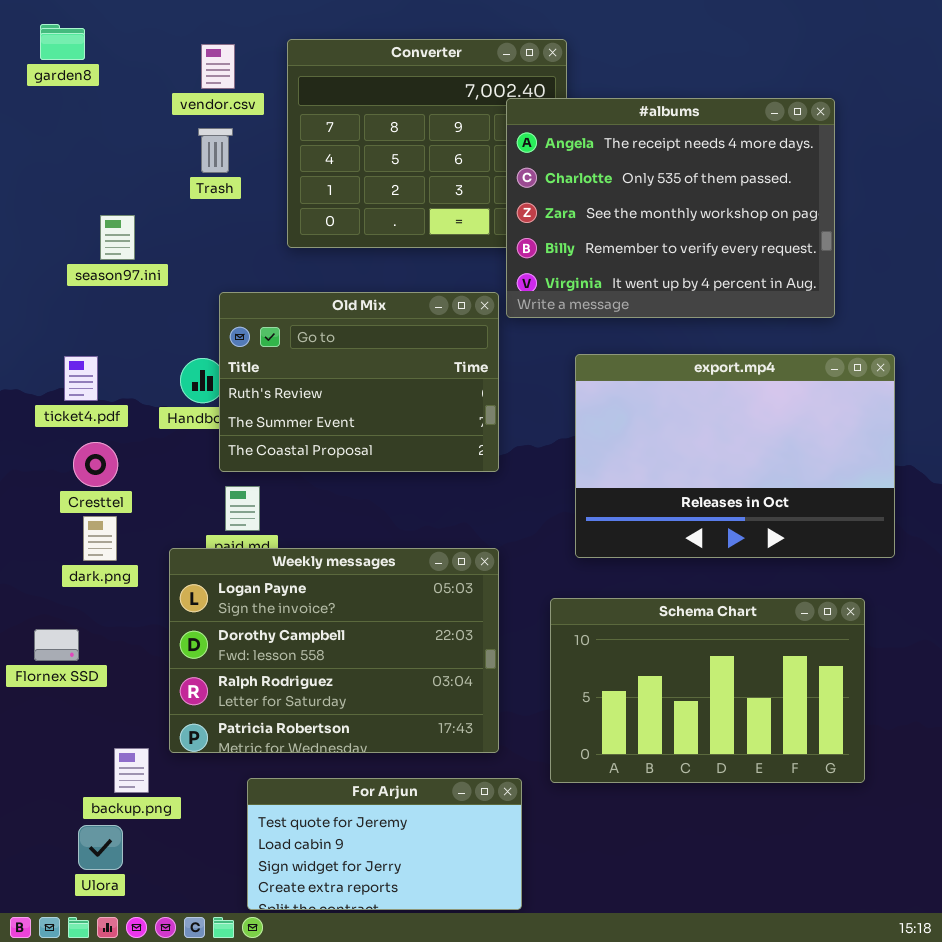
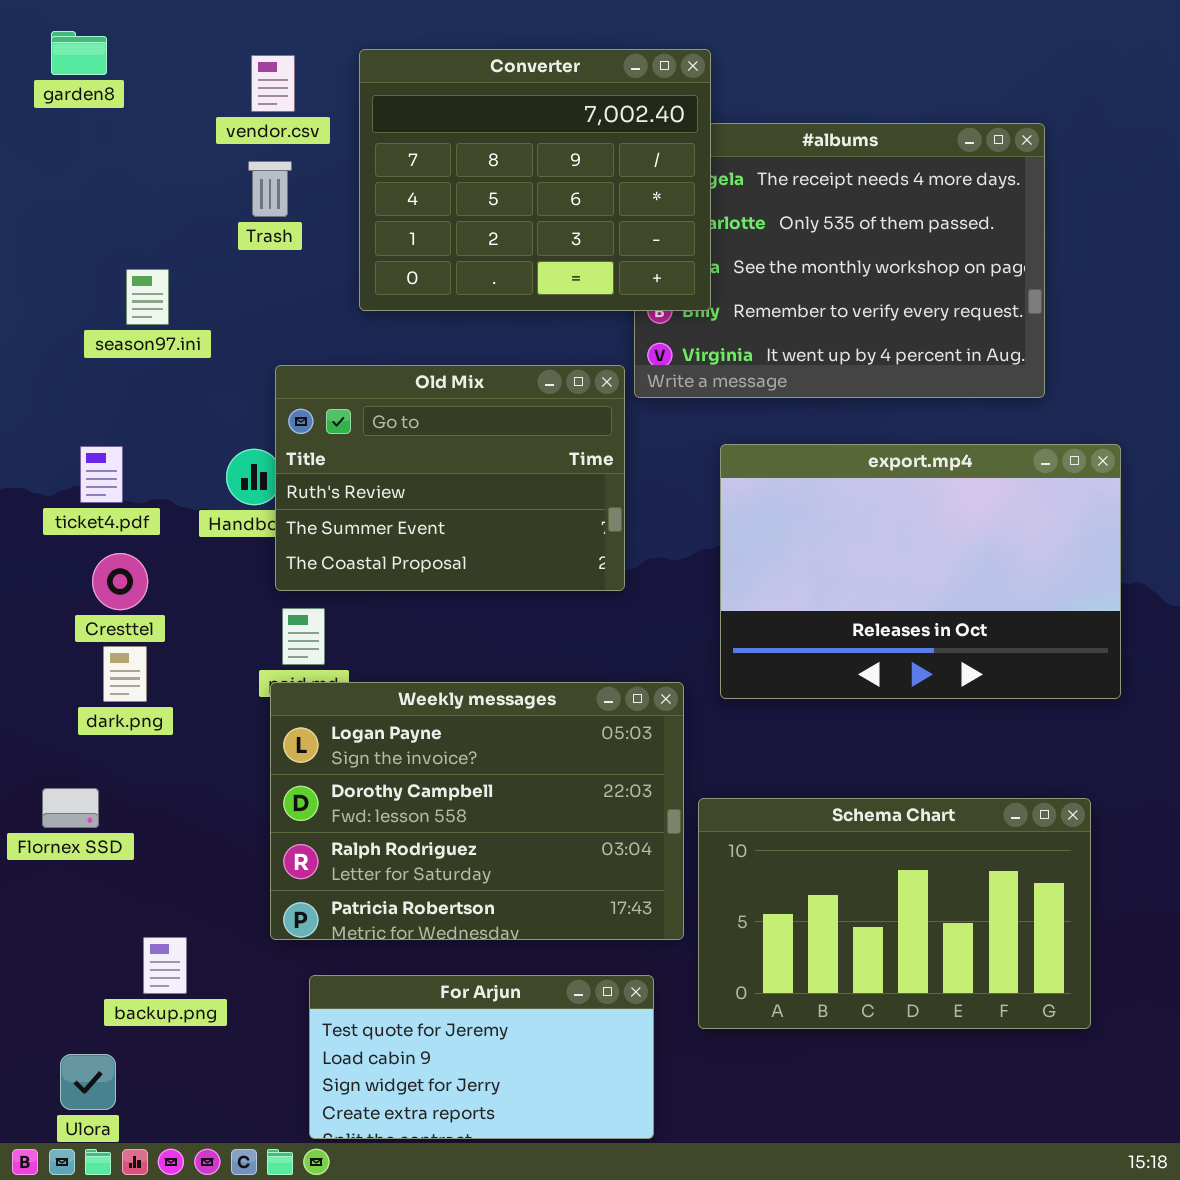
Converter: [287,39,567,248] -> [359,49,711,311], raised
Weekly messages: [169,548,499,753] -> [270,682,684,940], moved
Schema Chart: [550,598,865,783] -> [698,798,1091,1029], moved
Ulora: [78,825,123,870] -> [60,1054,116,1110], moved

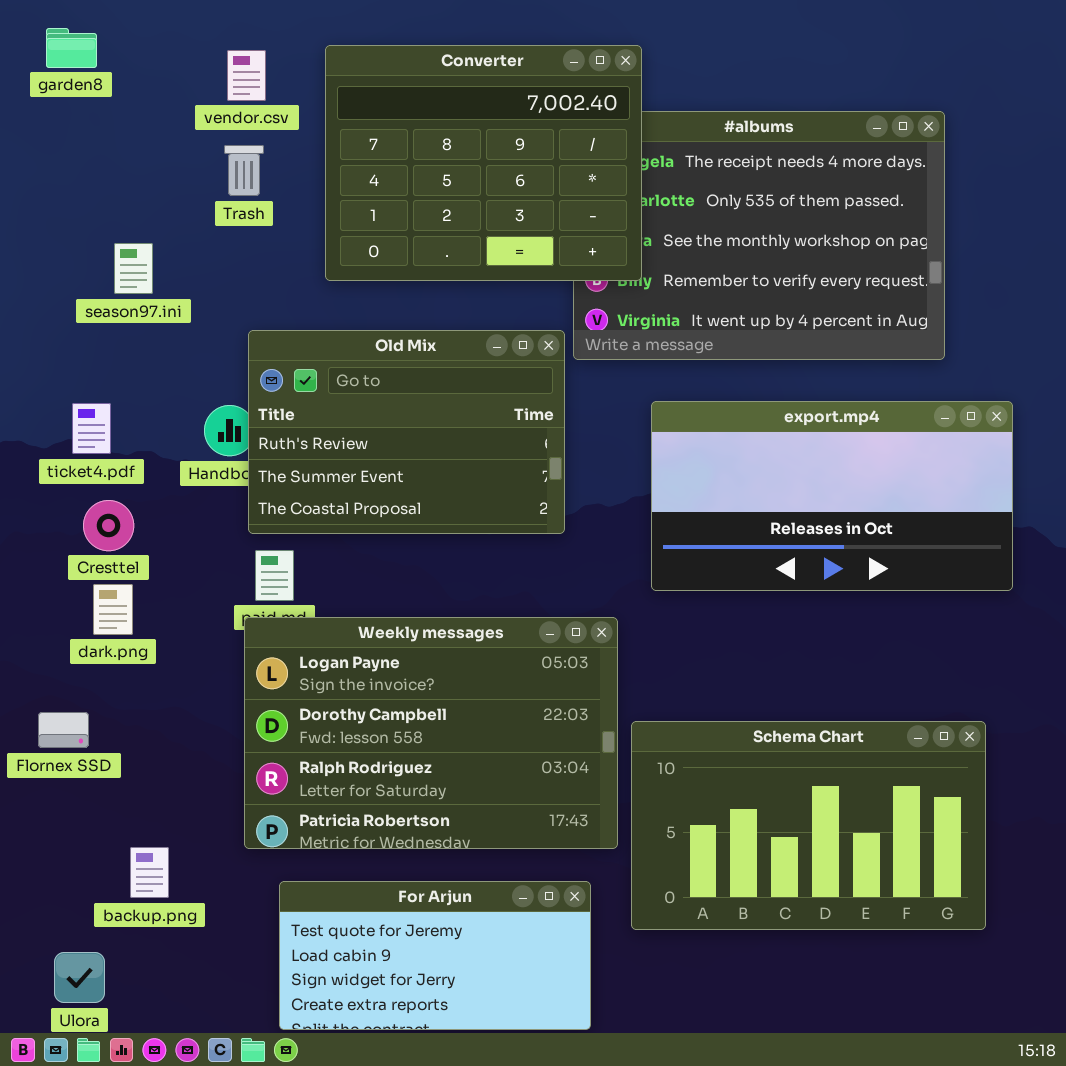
export.mp4: [720,444,1121,699] -> [651,401,1013,591], resized

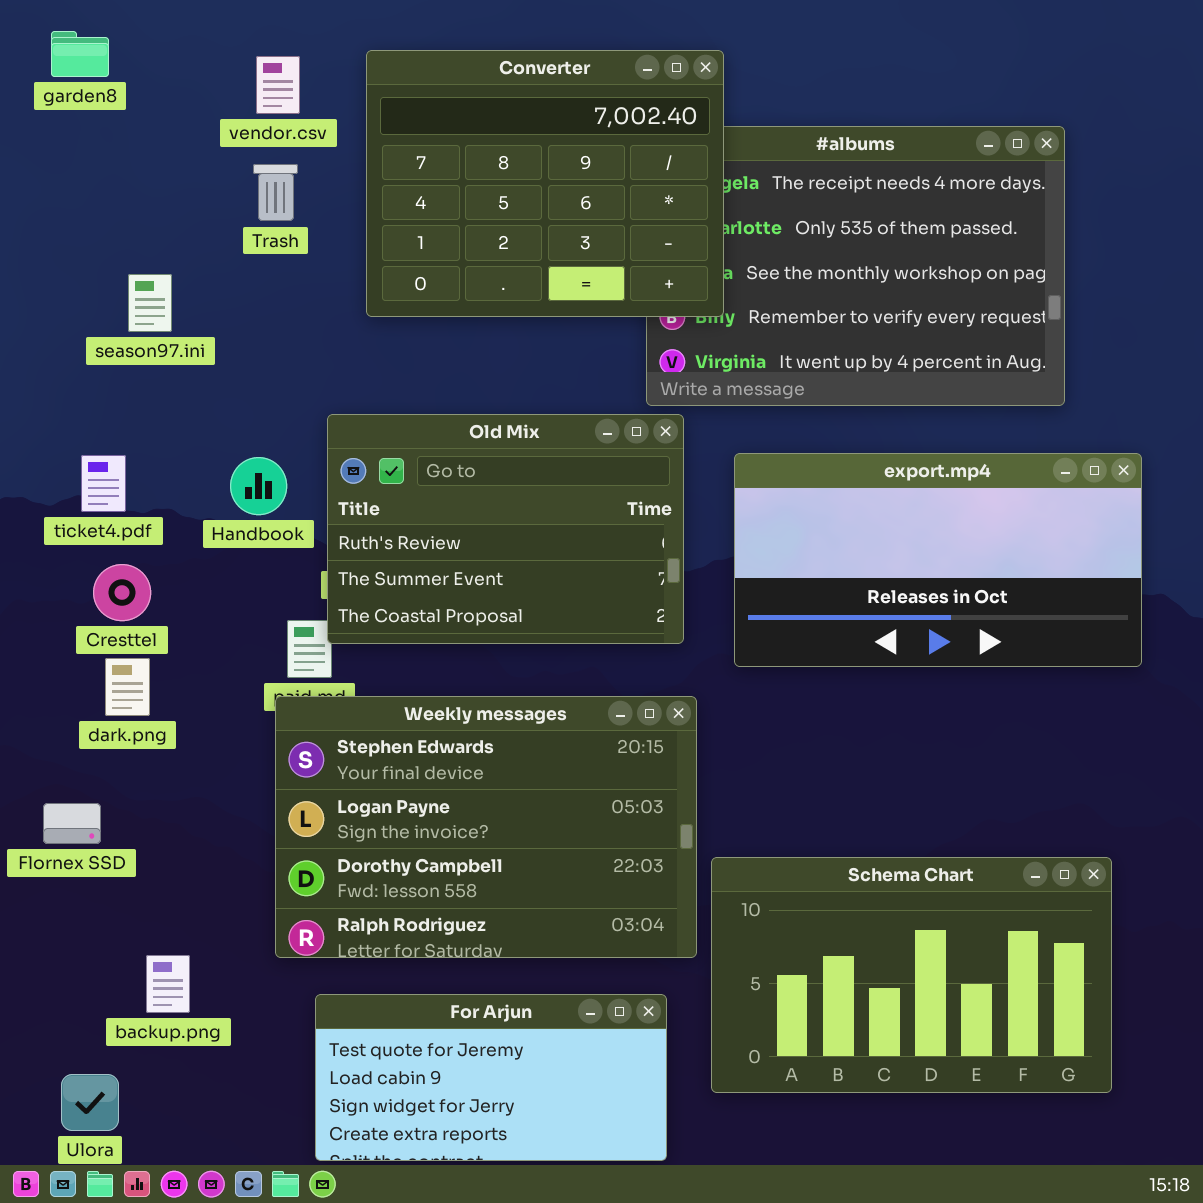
Old Mix: [248,330,565,534] -> [327,414,684,644], moved
Weekly messages: [244,617,618,849] -> [275,696,697,958], scrolled up 1 row
Schema Chart: [631,721,986,930] -> [711,857,1112,1093], moved

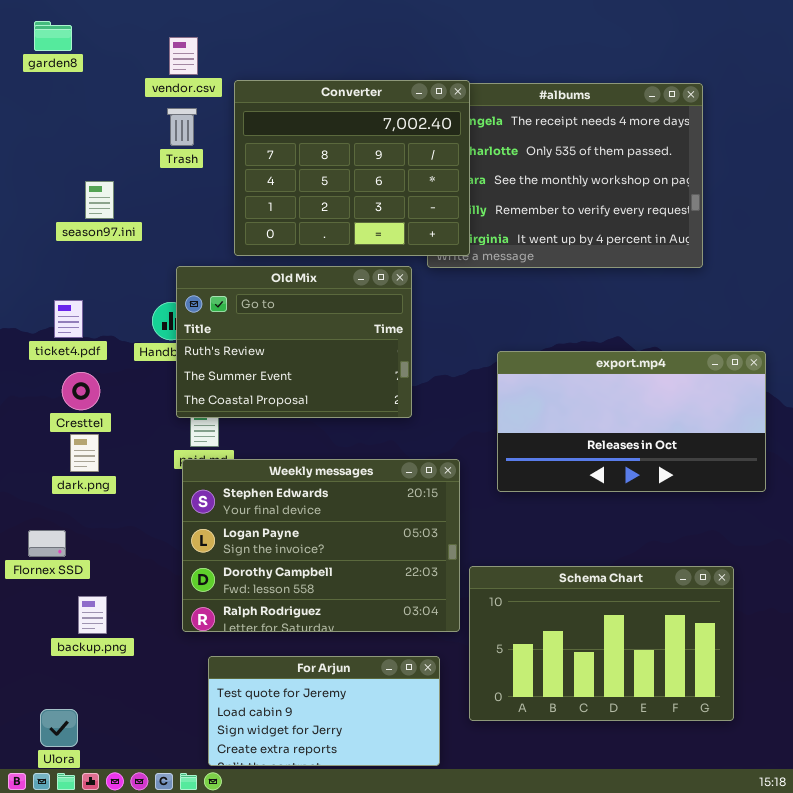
Converter: [366,50,724,317] -> [234,80,470,256], moved
Old Mix: [327,414,684,644] -> [176,266,412,418], moved
export.mp4: [734,453,1142,667] -> [497,351,766,492], moved
backup.png: [146,955,190,1013] -> [78,596,107,634], moved

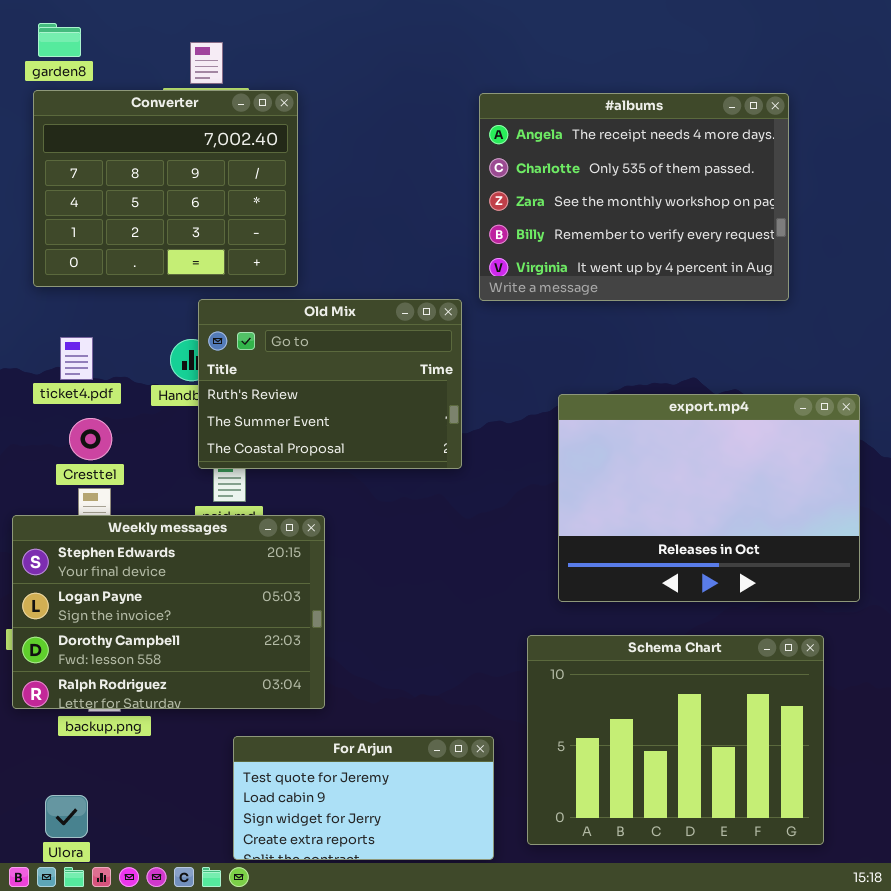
Converter: [234,80,470,256] -> [33,90,298,287], moved
export.mp4: [497,351,766,492] -> [558,394,860,602], resized
Weekly messages: [182,459,460,632] -> [12,515,325,709], moved
Schema Chart: [469,566,734,721] -> [527,635,824,845], resized

